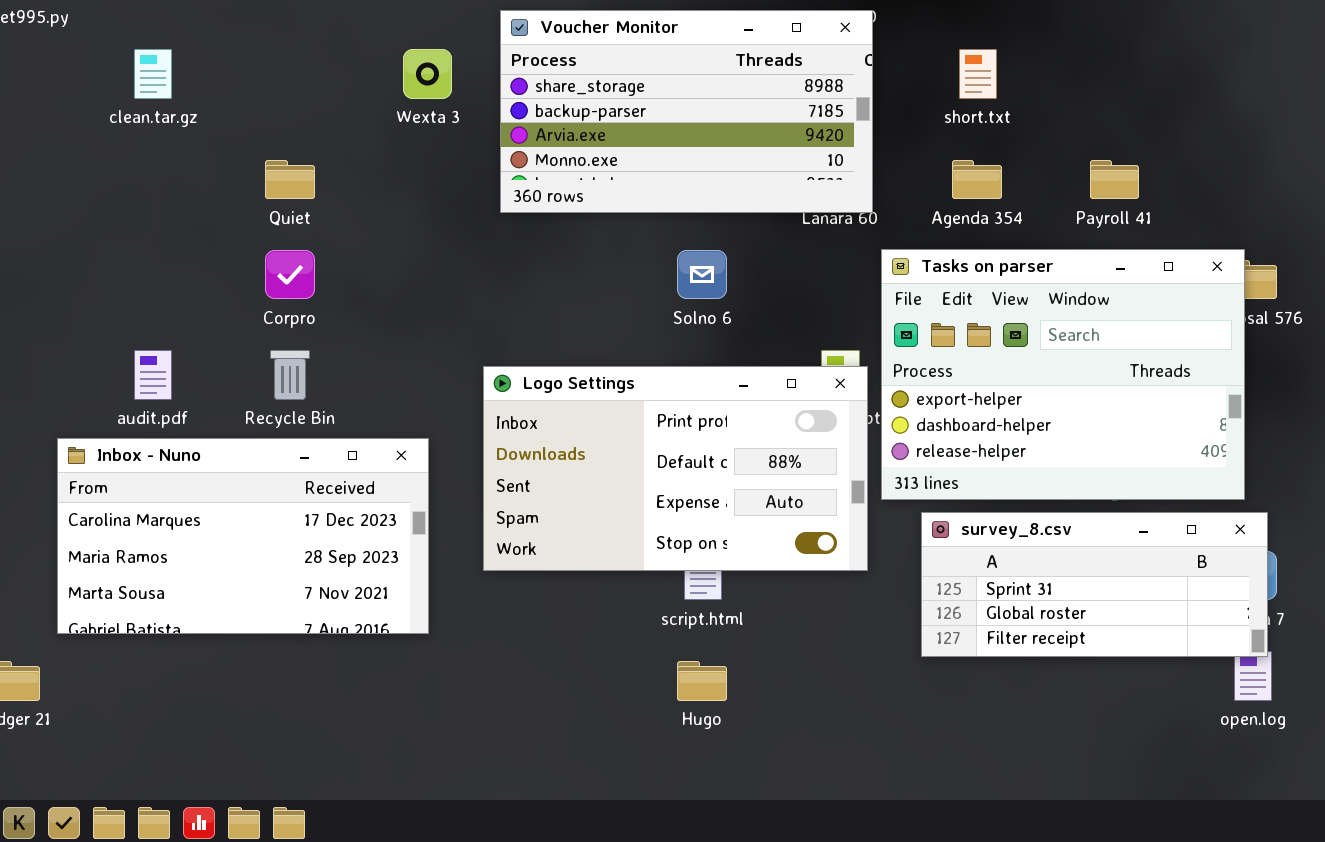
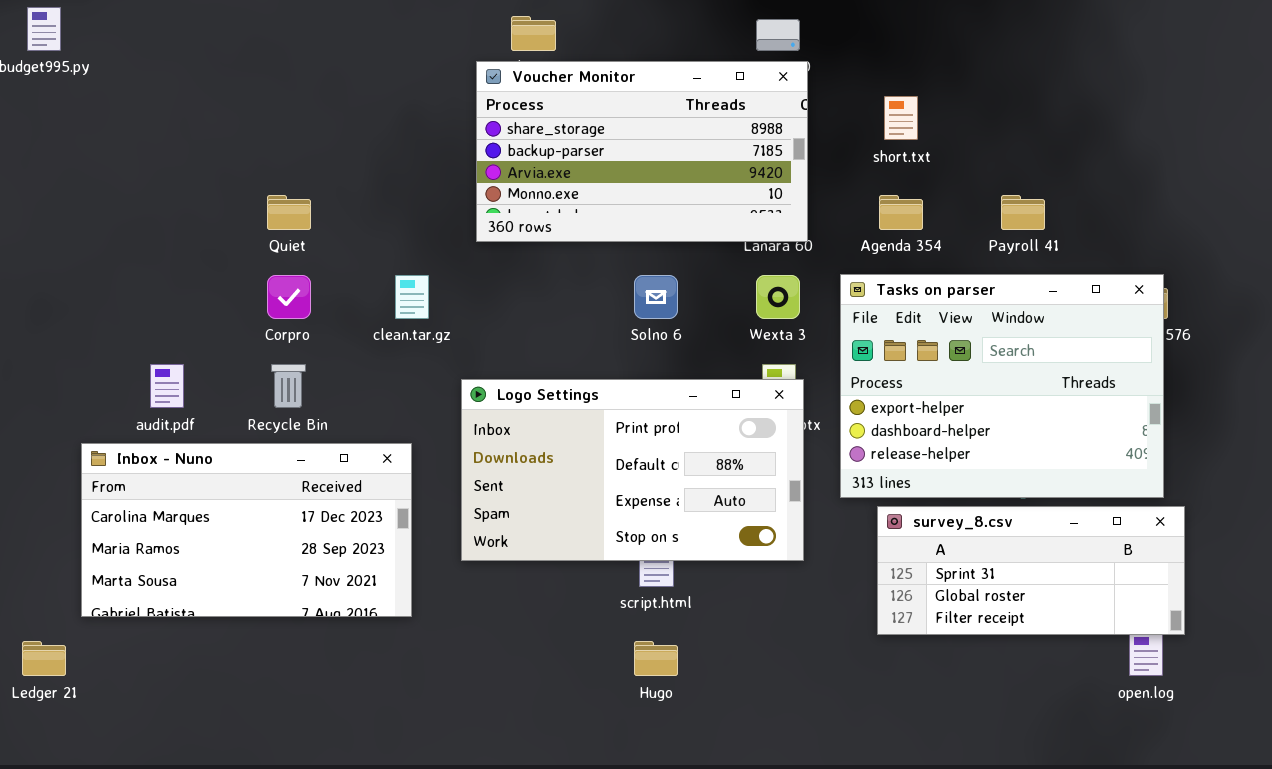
clean.tar.gz: [134,49,172,99] -> [395,275,429,319], moved
Wexta 3: [403,49,452,99] -> [756,275,800,319], moved
Tasks on parser: [881,249,1245,500] -> [840,274,1164,498], moved
survey_8.csv: [921,512,1268,657] -> [877,506,1185,635], moved

